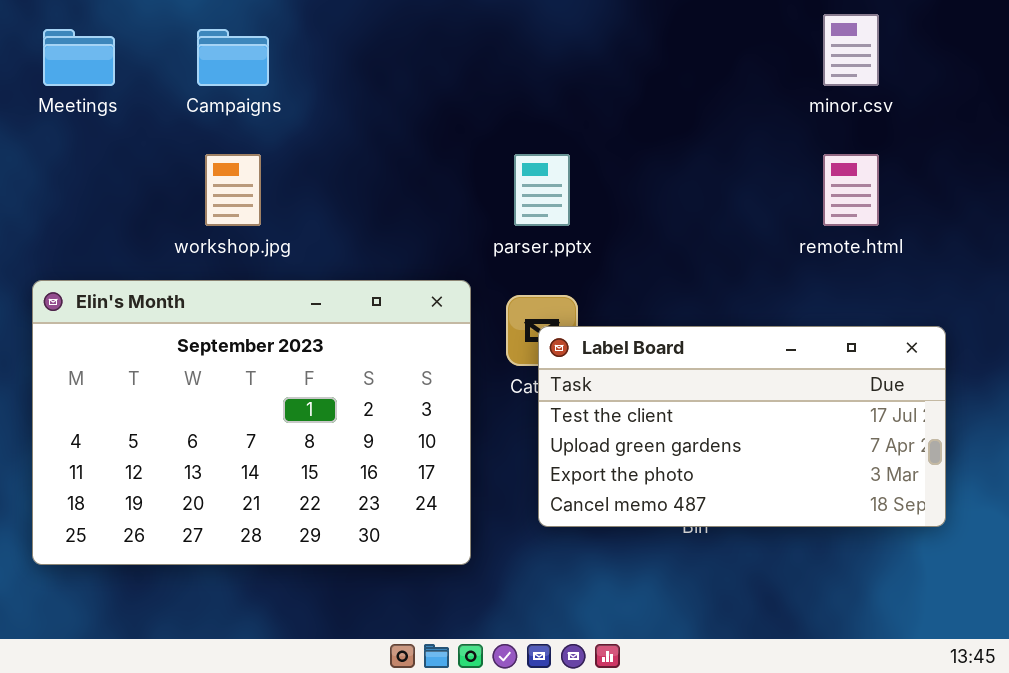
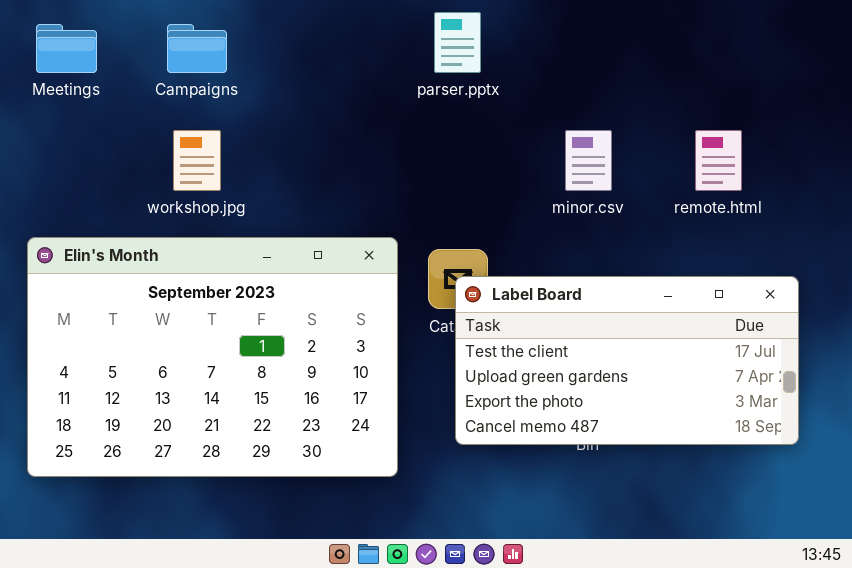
minor.csv: [823,14,879,86] -> [565,130,612,191], moved
parser.pptx: [514,154,570,226] -> [434,12,481,73], moved

